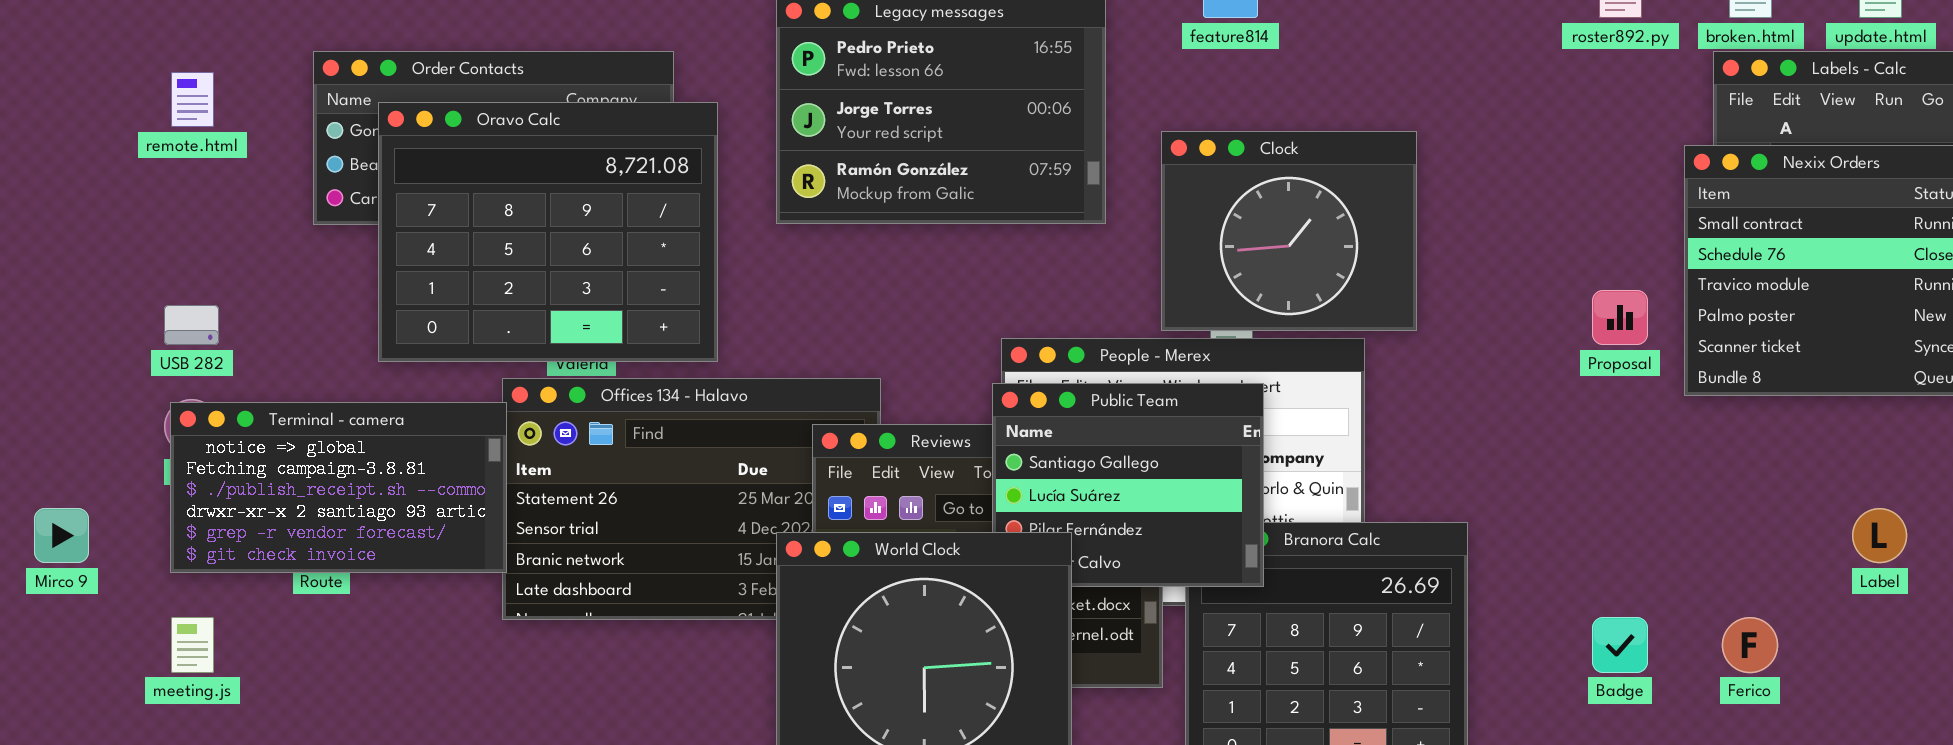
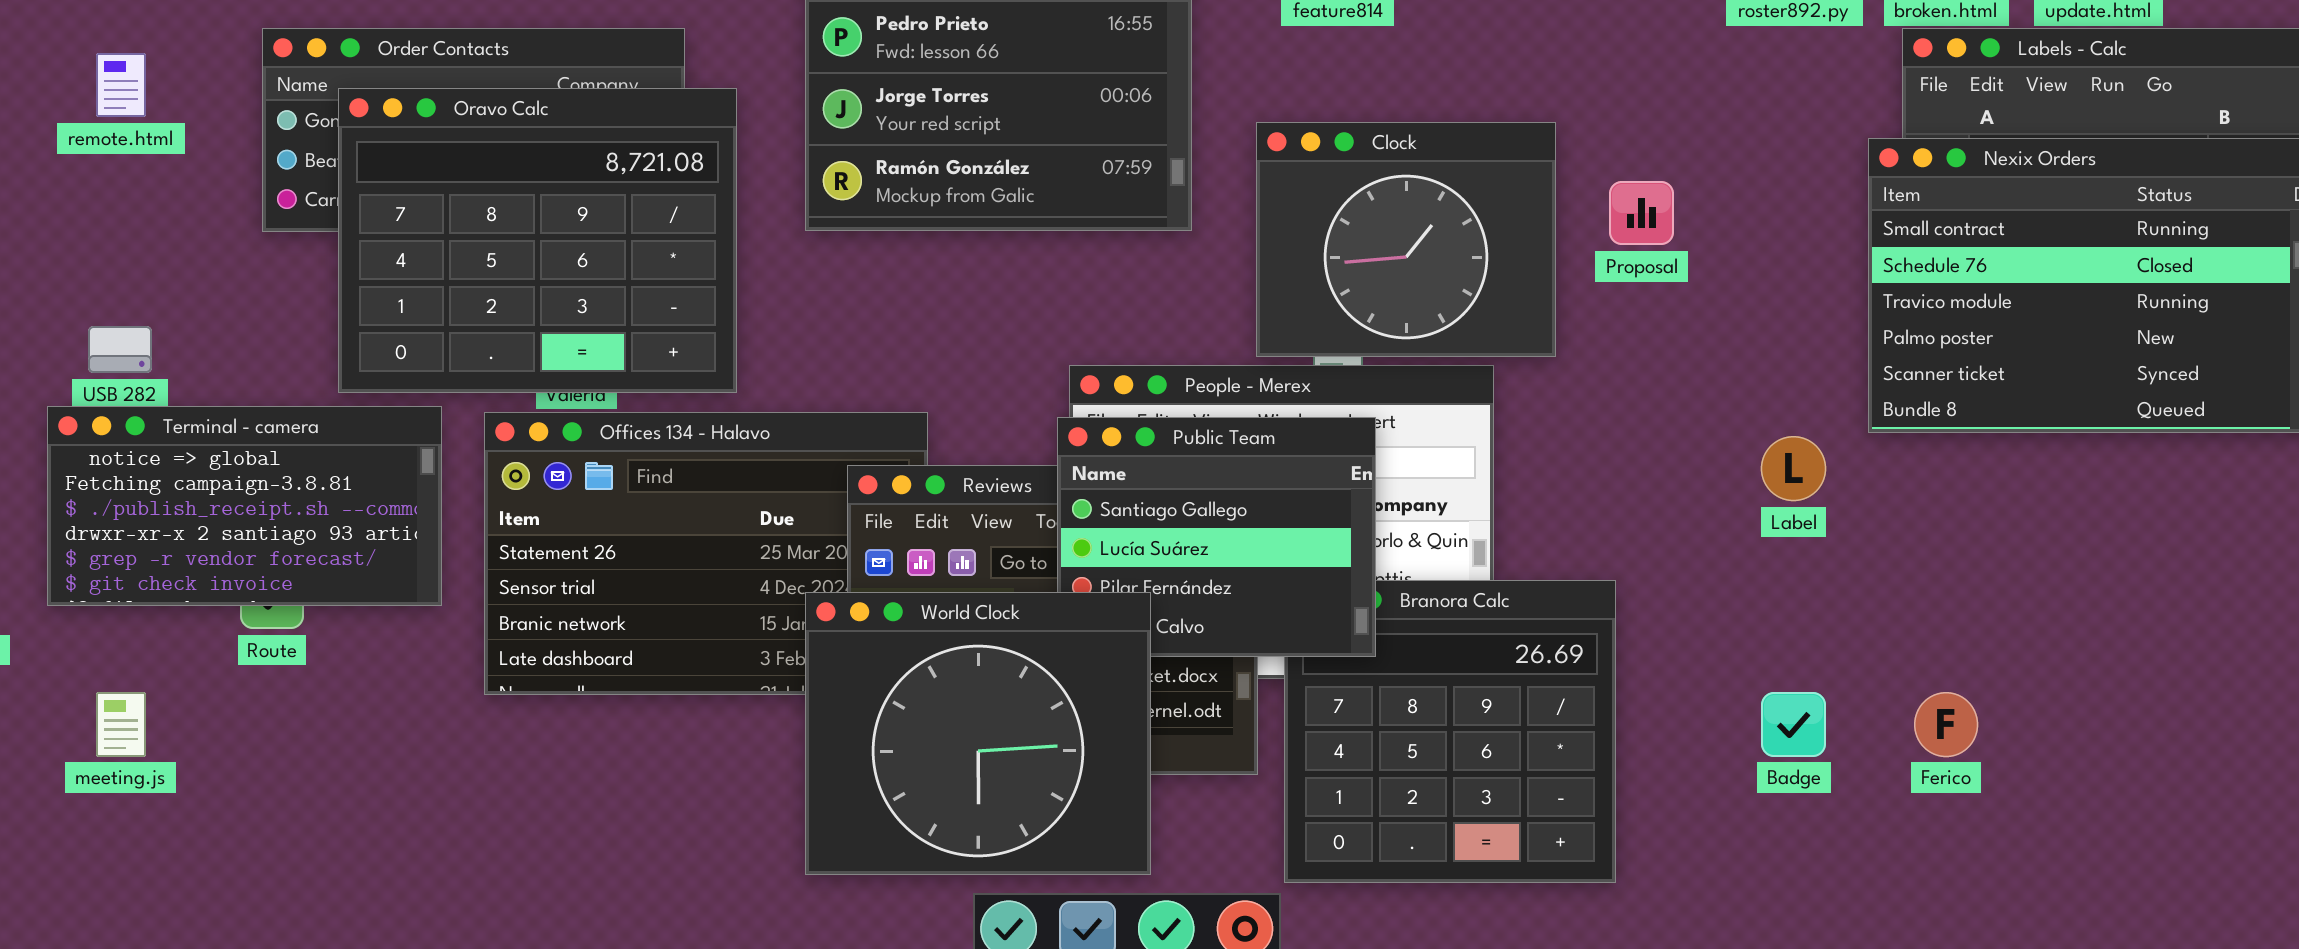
Proposal: [1592,290,1648,345] -> [1609,181,1674,245], moved
Terminal - camera: [170,402,507,573] -> [47,406,442,606], moved
Label: [1852,508,1907,563] -> [1761,436,1826,501], moved

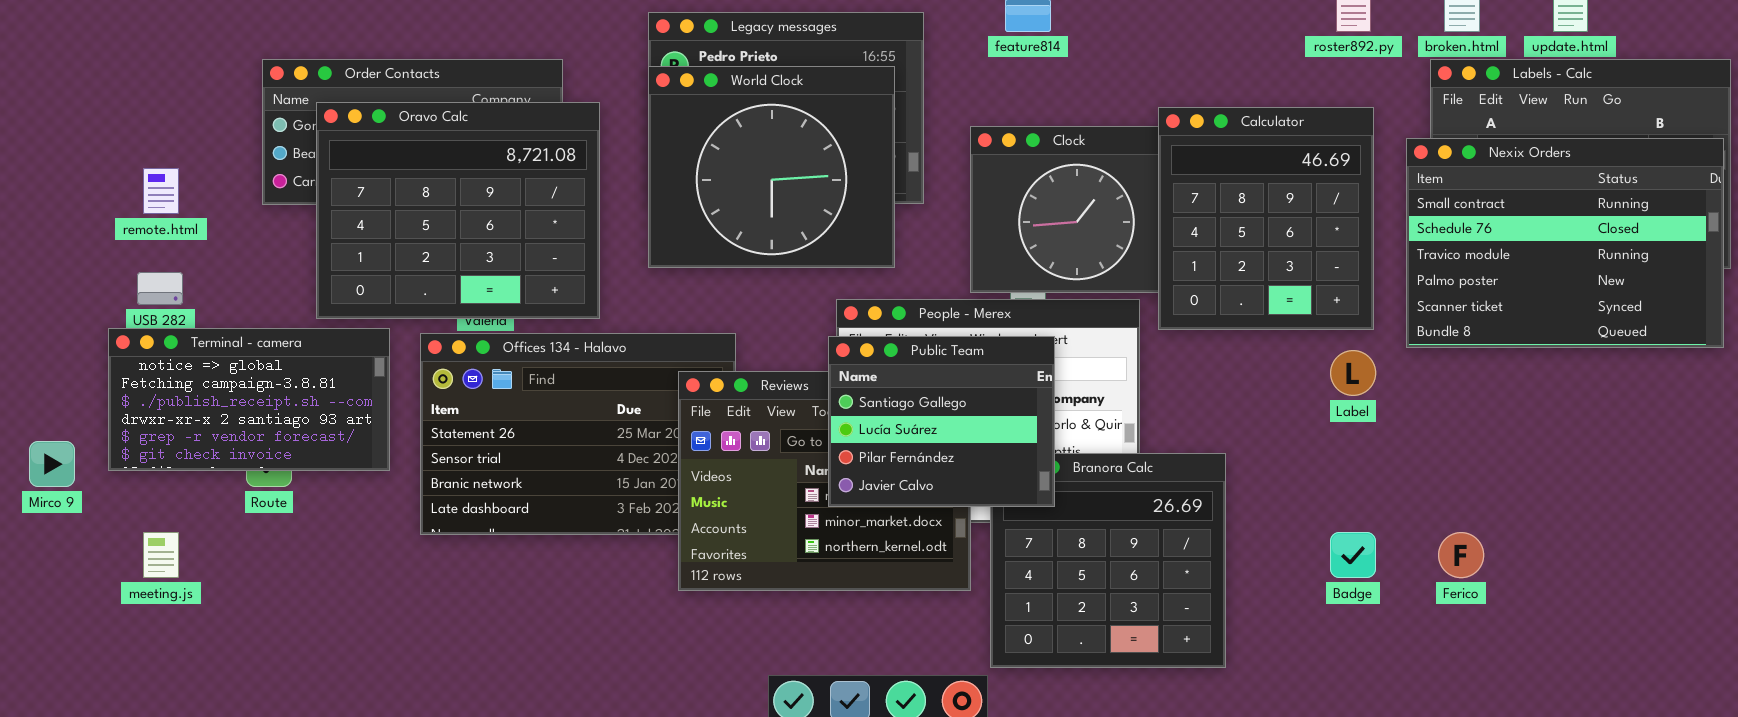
remote.html: [96,53,146,117] -> [143,168,179,214], moved
Calculator: none -> [1158,107,1374,330], opened
World Clock: [805,592,1151,875] -> [648,66,895,268], moved

